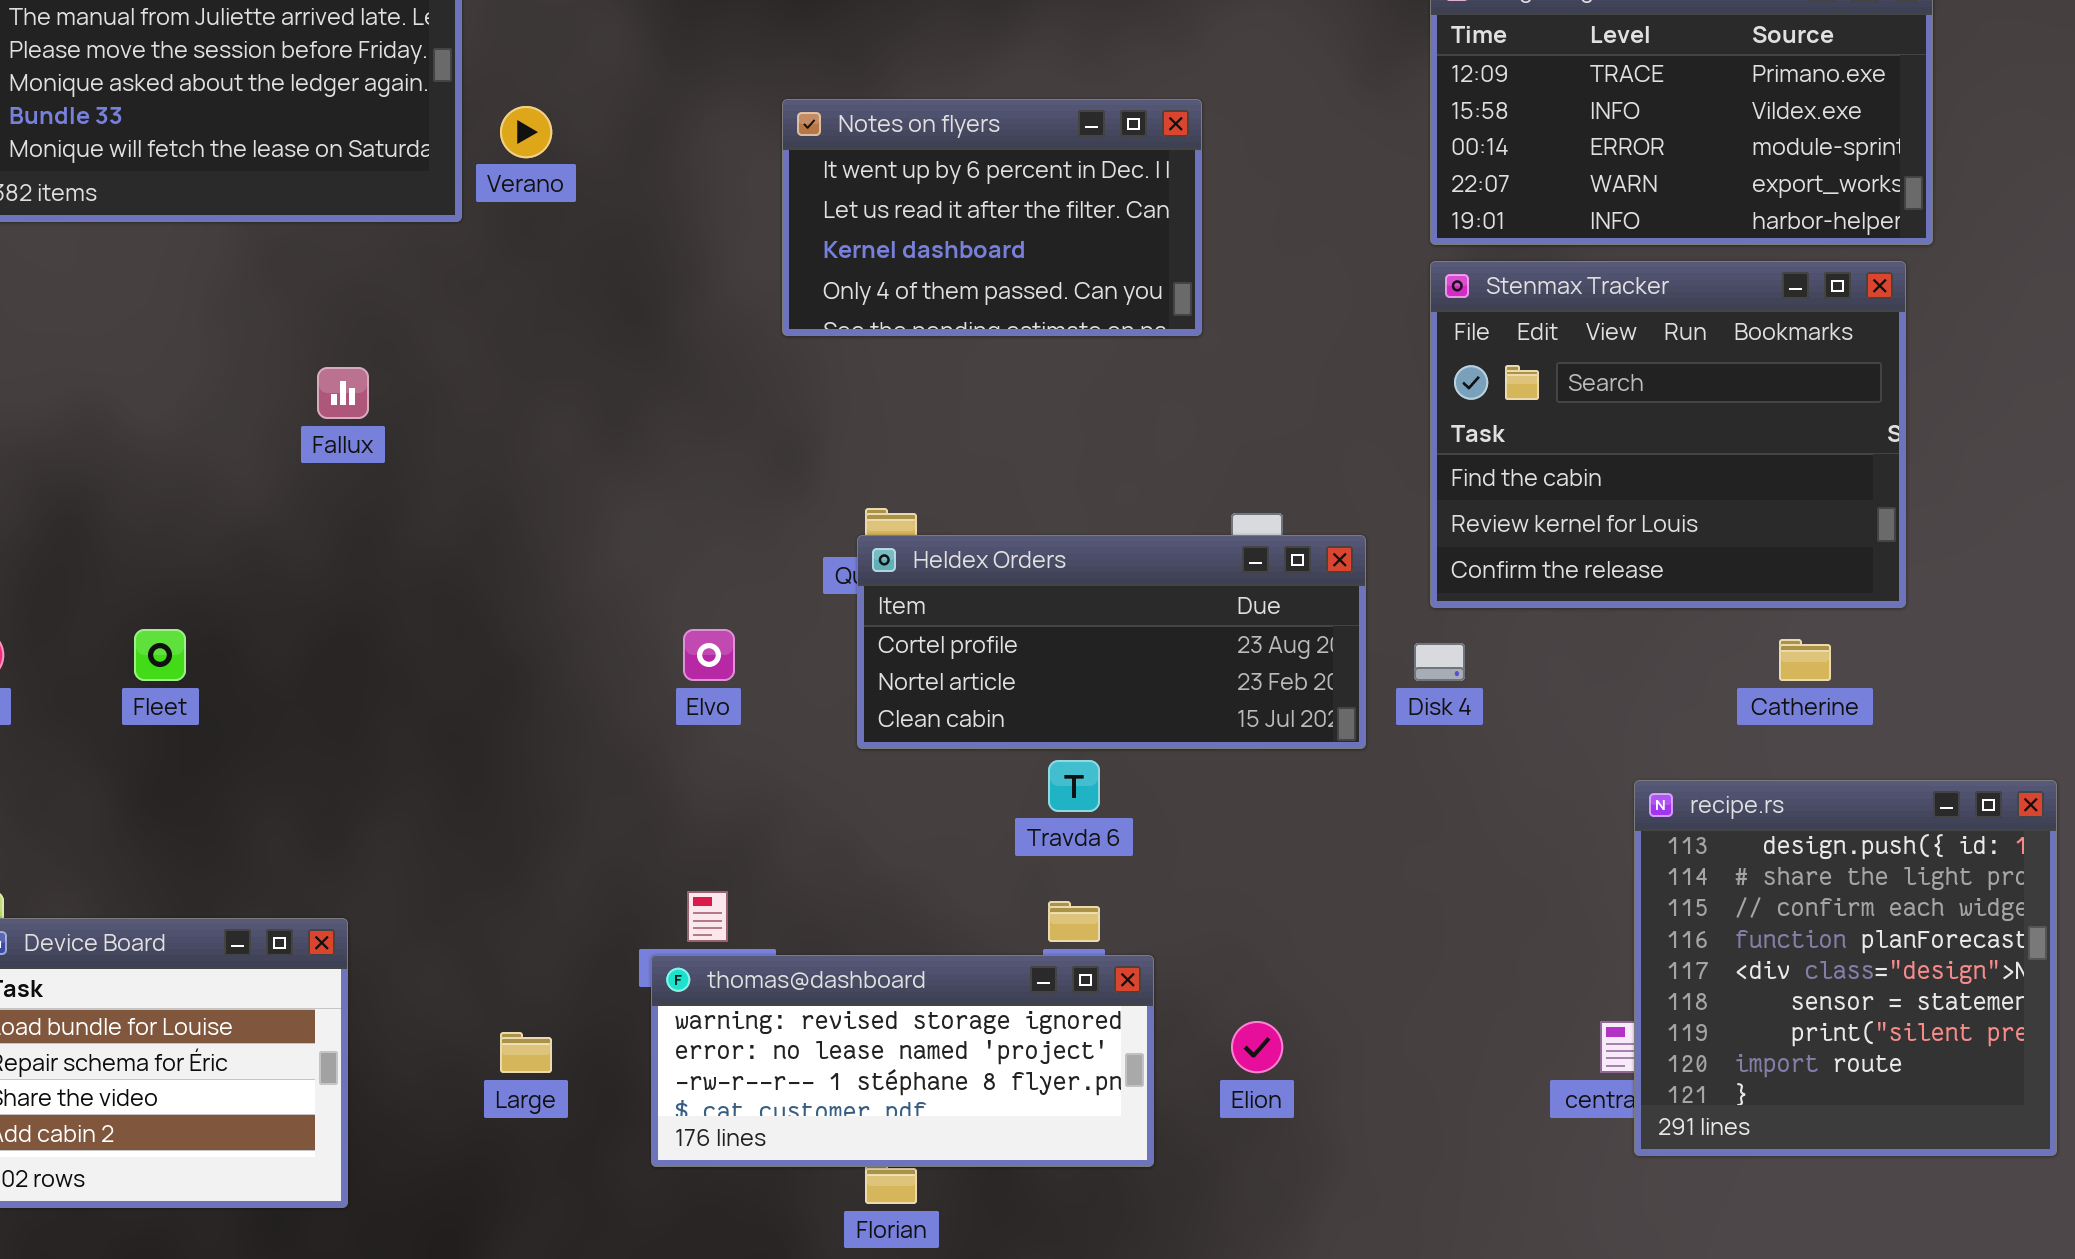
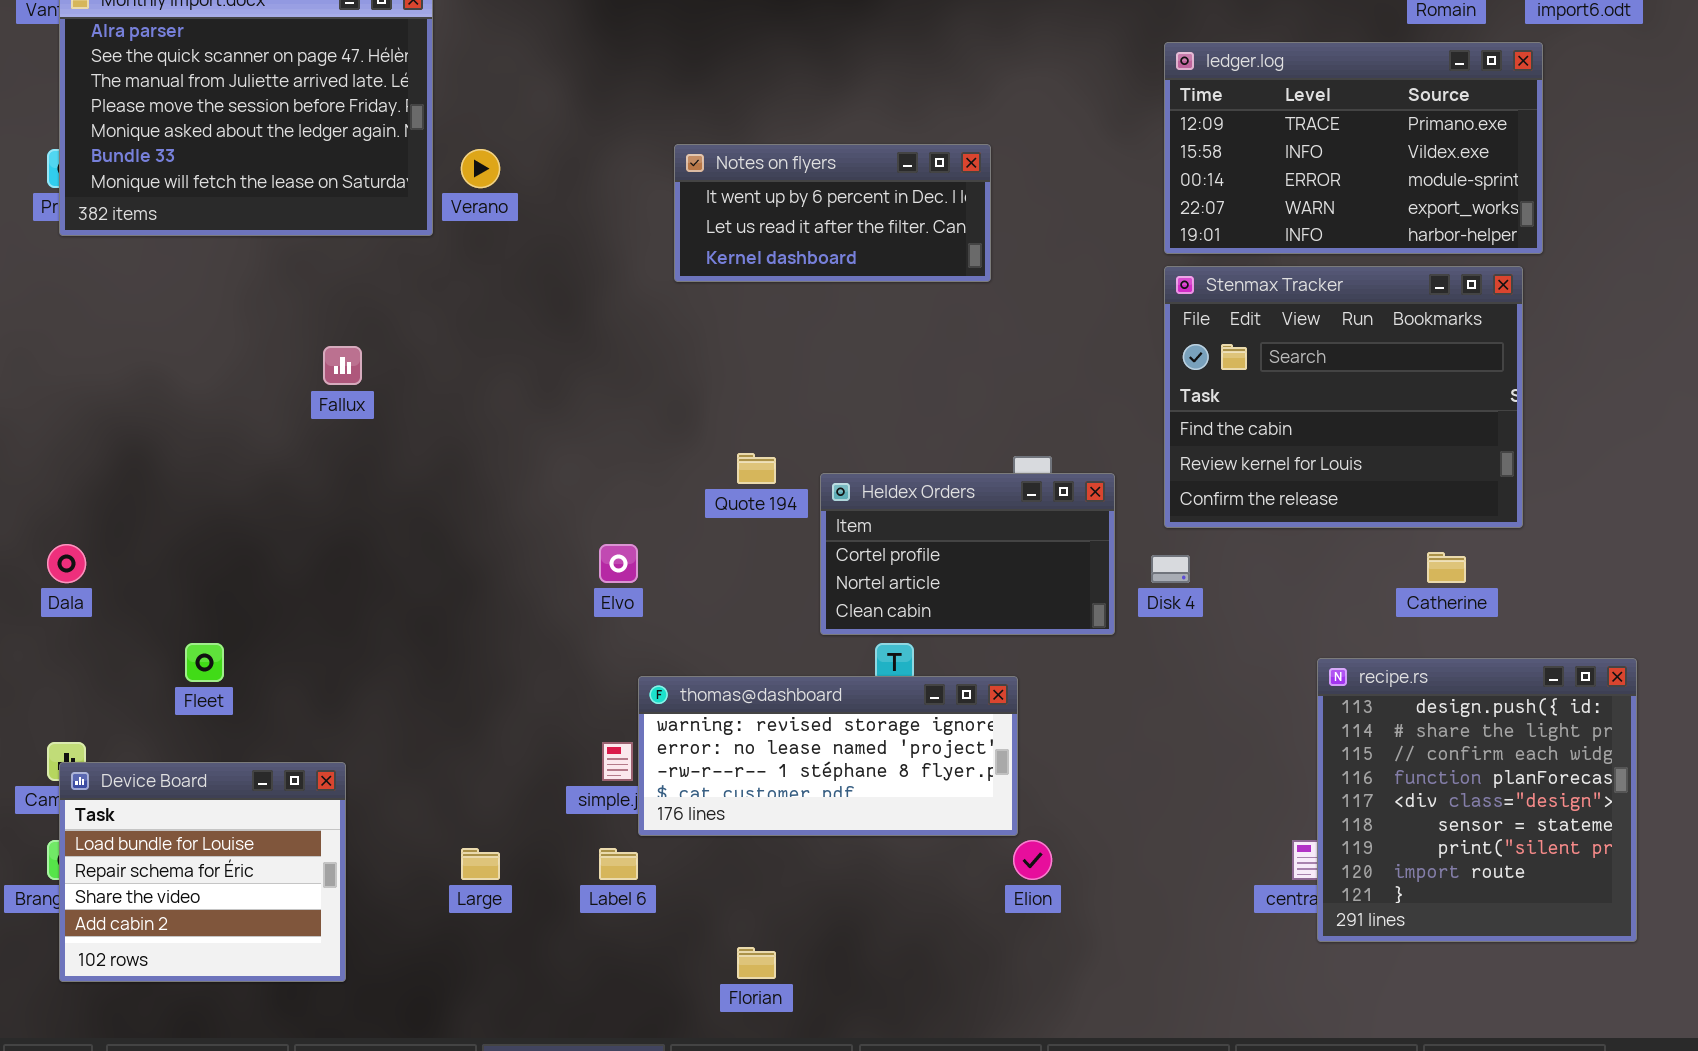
Notes on flyers: [782,99,1202,336] -> [674,144,991,282], resized
Heldex Orders: [857,535,1366,749] -> [820,473,1115,635], resized
Fleet: [134,629,186,681] -> [185,643,224,682], moved
thomas@dashboard: [651,955,1154,1167] -> [638,676,1018,836], moved

